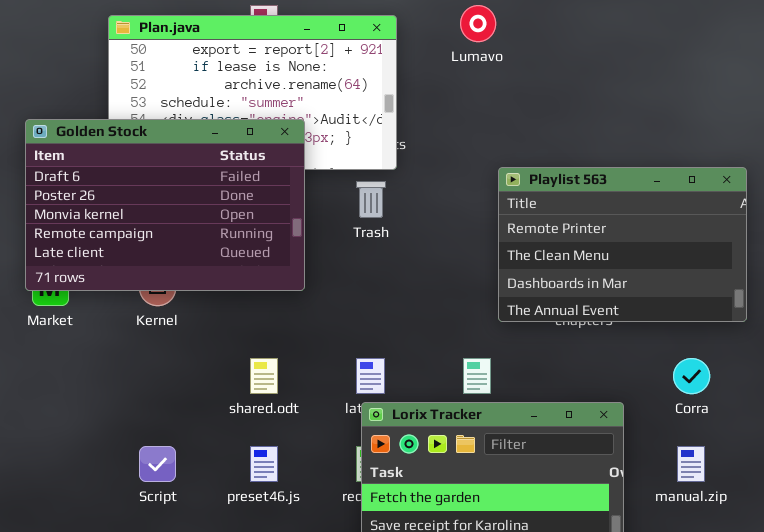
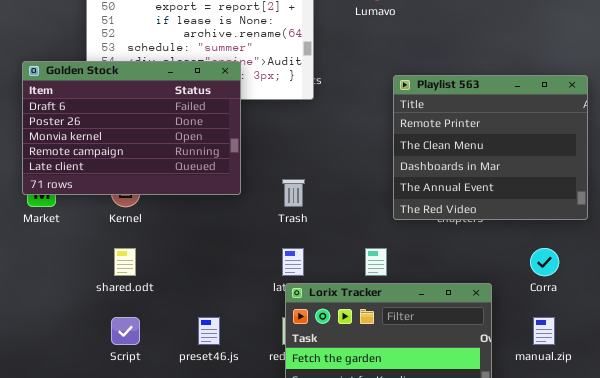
Playlist 563: [498,167,747,322] -> [393,75,588,220], resized
Trash: [356,181,386,218] -> [282,179,305,207], moved
shared.odt: [250,358,278,394] -> [114,248,136,276], moved

